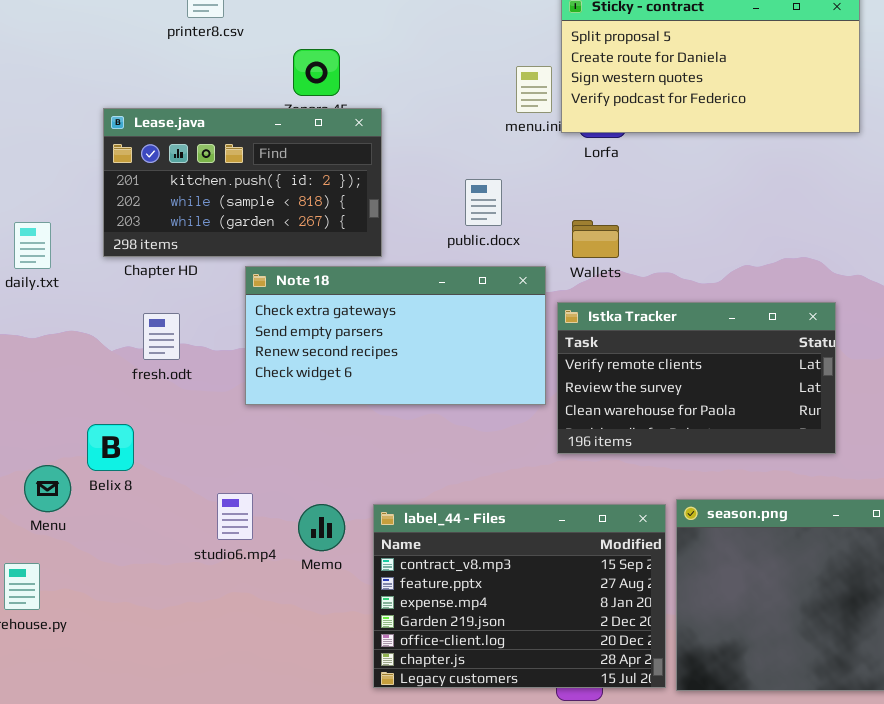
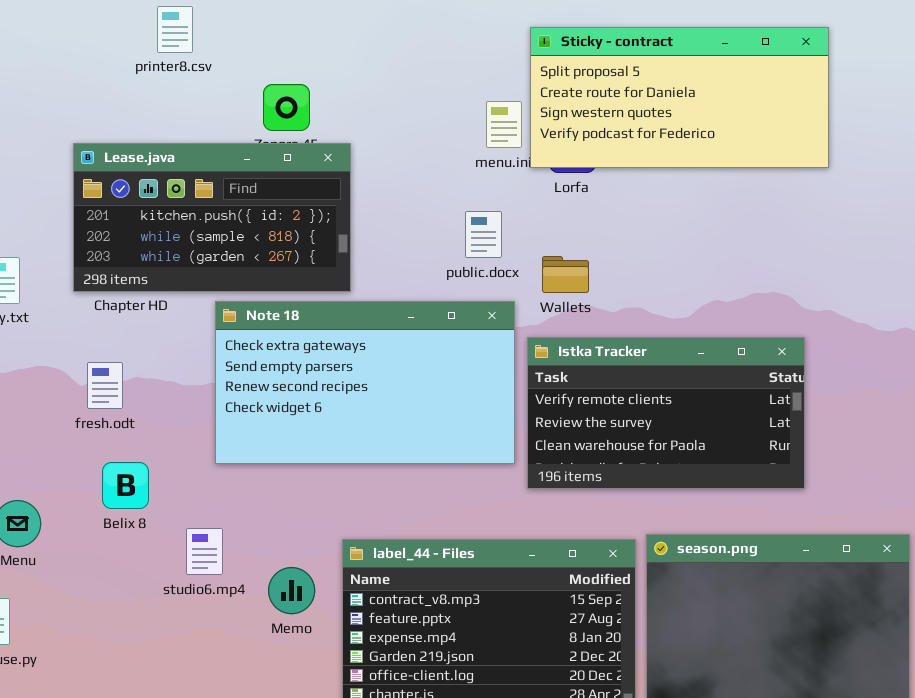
public.docx: [465,179,502,226] -> [465,211,502,258], moved
Note 18: [245,266,546,405] -> [215,301,515,464], resized
fresh.odt: [143,313,180,360] -> [87,362,123,409], moved
Belix 8: [87,424,134,471] -> [102,462,149,509], moved
Memo: [298,504,345,551] -> [268,567,315,614], moved

